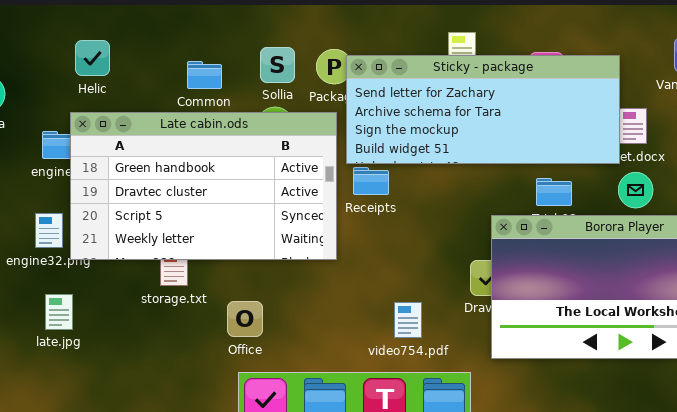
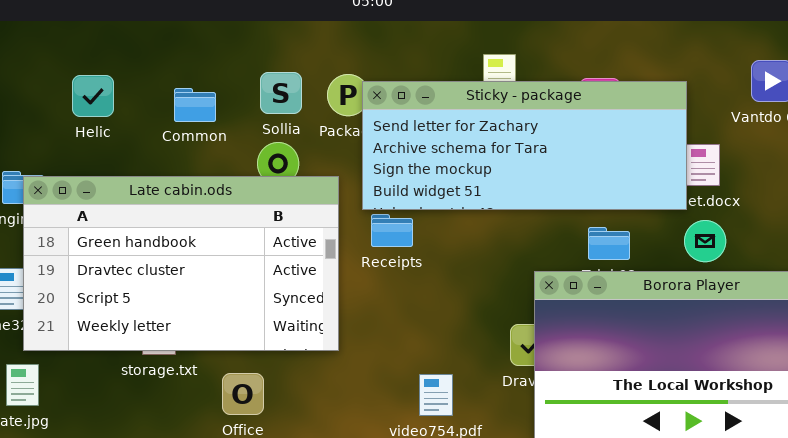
Helic: [75,40,110,76] -> [72,75,114,117], moved
Late cabin.ods: [70,112,337,260] -> [23,176,339,351], moved

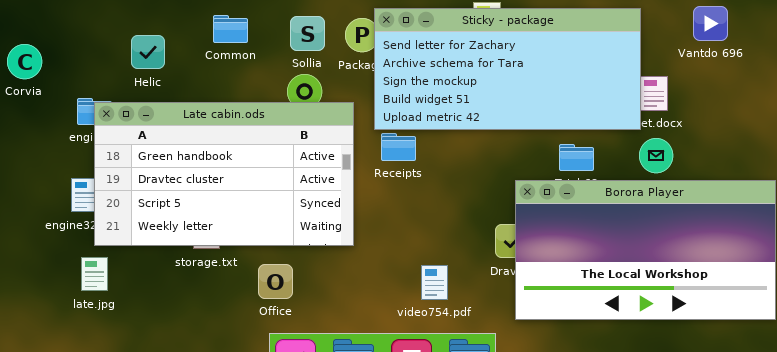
Helic: [72,75,114,117] -> [131,35,165,69], moved
Sticky - package: [362,81,687,210] -> [374,8,641,130], resized
Common: [174,88,216,122] -> [213,15,248,43], moved

